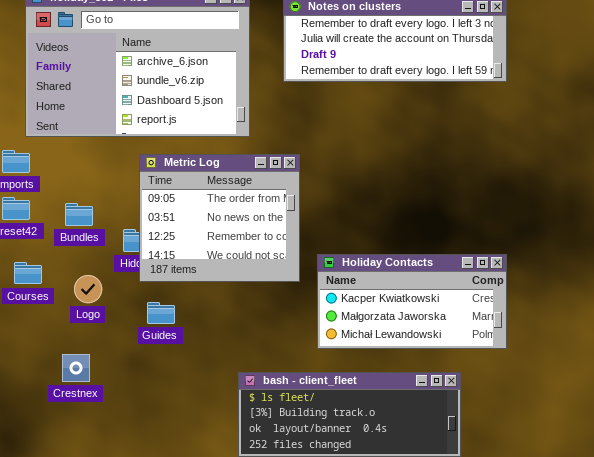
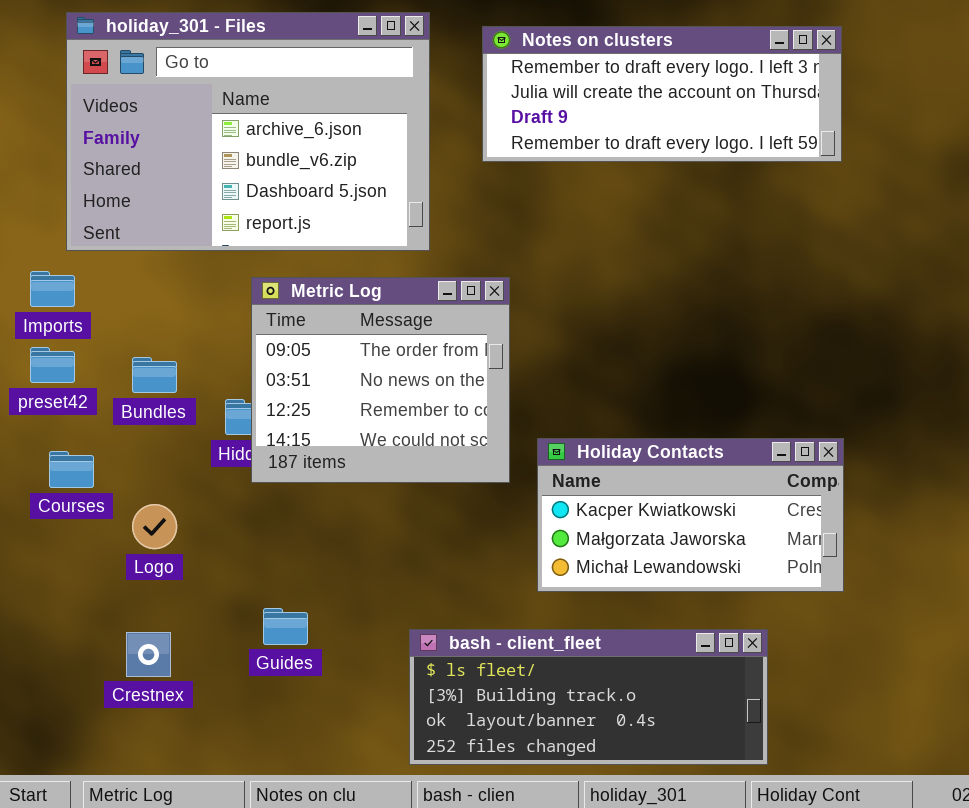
Logo: [74,275,102,303] -> [132,504,177,549], moved
Guides: [147,302,175,324] -> [263,608,308,645], moved
Crestnex: [62,354,90,382] -> [126,632,171,677], moved

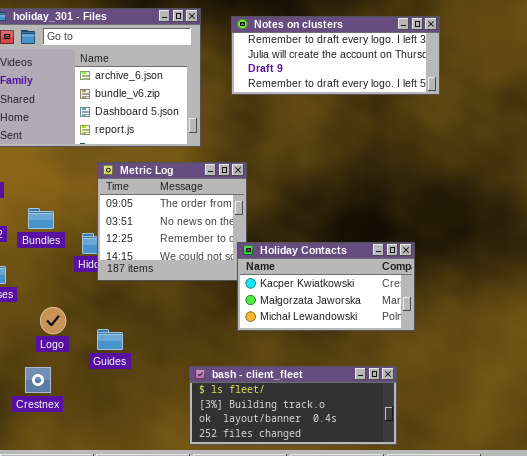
Holiday Contacts: [537,438,844,592] -> [237,242,415,331], moved
Logo: [132,504,177,549] -> [40,307,66,334], moved
Guides: [263,608,308,645] -> [97,329,123,350], moved

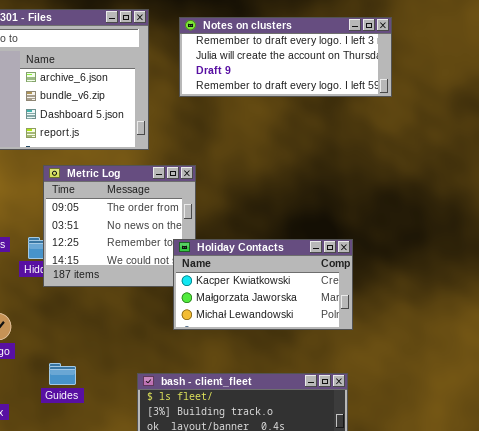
Holiday Contacts: [237,242,415,331] -> [173,239,353,330], moved
Guides: [97,329,123,350] -> [49,363,76,385], moved

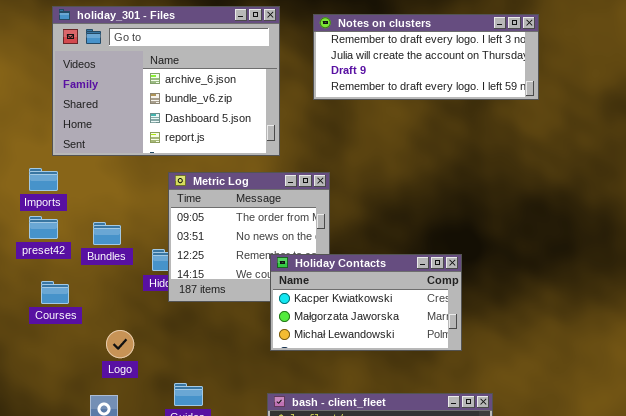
Holiday Contacts: [173,239,353,330] -> [270,254,462,351], moved

